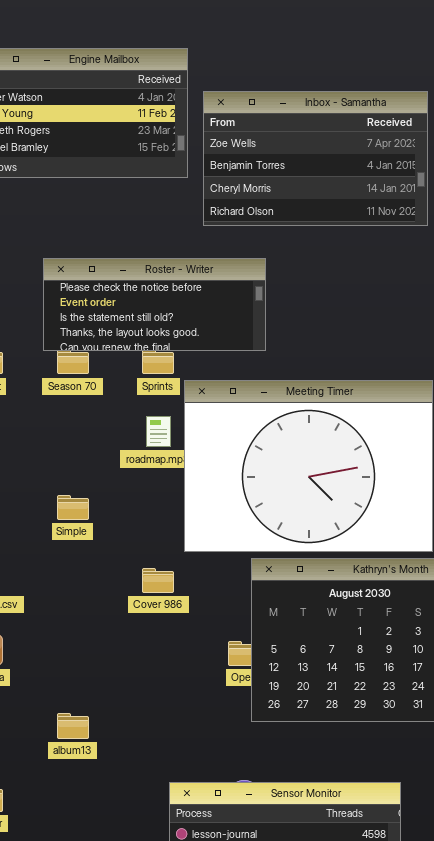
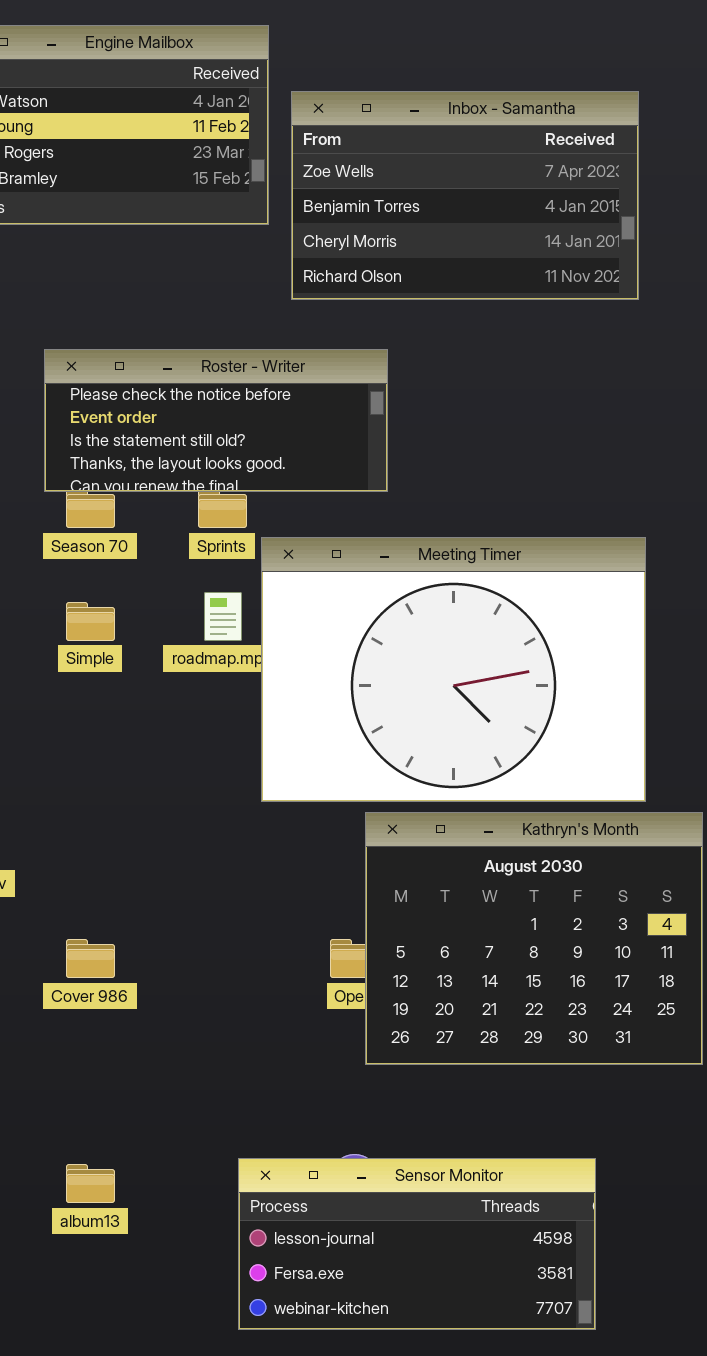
Simple: [57,495,89,520] -> [66,602,115,641], moved
Cover 986: [142,568,174,593] -> [66,939,115,978], moved
album13: [57,713,89,739] -> [66,1164,115,1203], moved

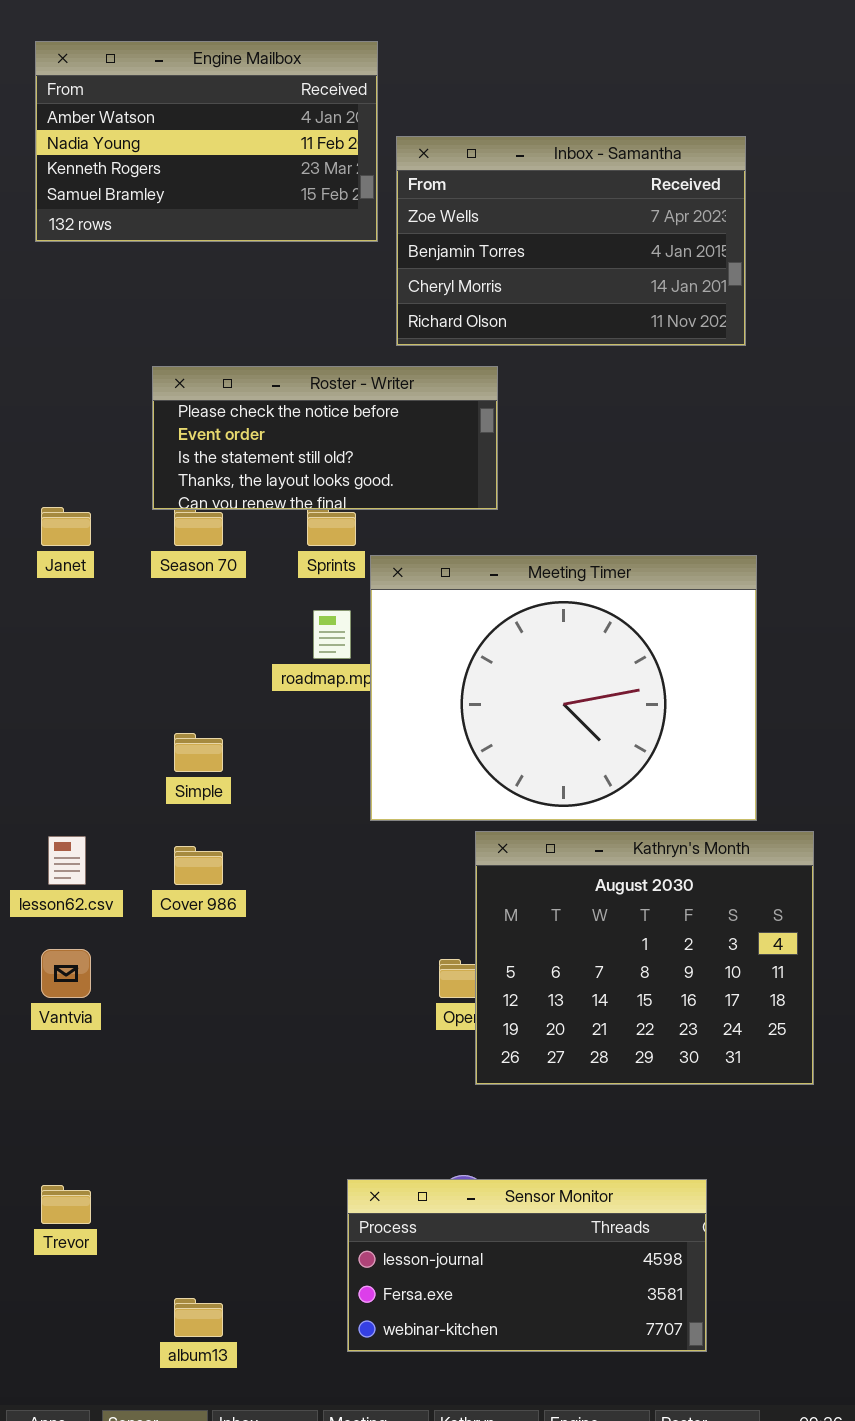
Inbox - Samantha: [291,91,639,300] -> [396,136,746,346], moved
Simple: [66,602,115,641] -> [174,733,223,772], moved
Cover 986: [66,939,115,978] -> [174,846,223,885], moved
album13: [66,1164,115,1203] -> [174,1298,223,1337], moved

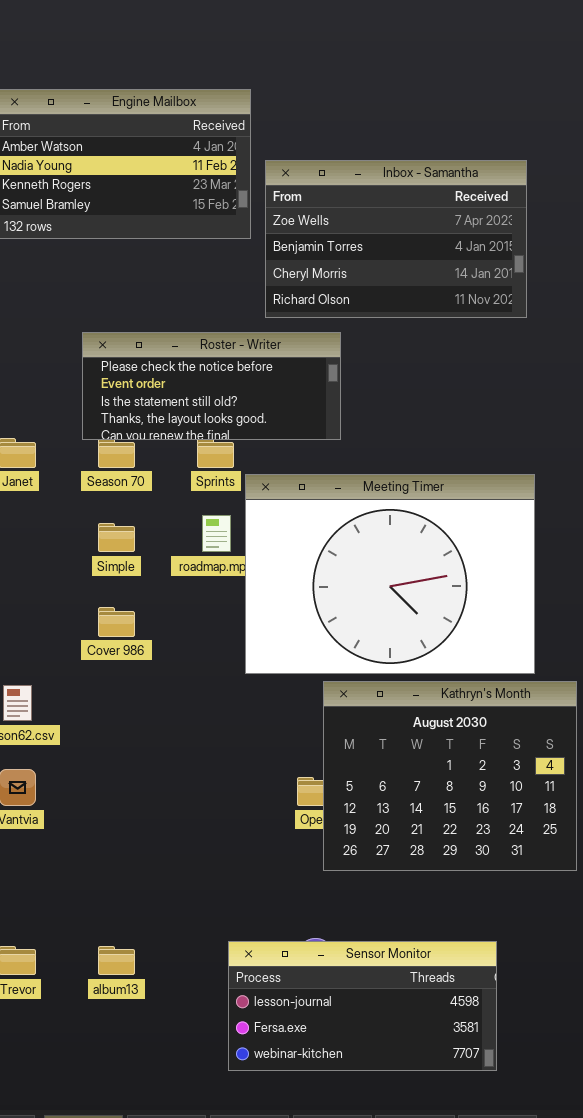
Simple: [174,733,223,772] -> [98,523,135,552], moved
Cover 986: [174,846,223,885] -> [98,607,135,637], moved
album13: [174,1298,223,1337] -> [98,946,135,975], moved

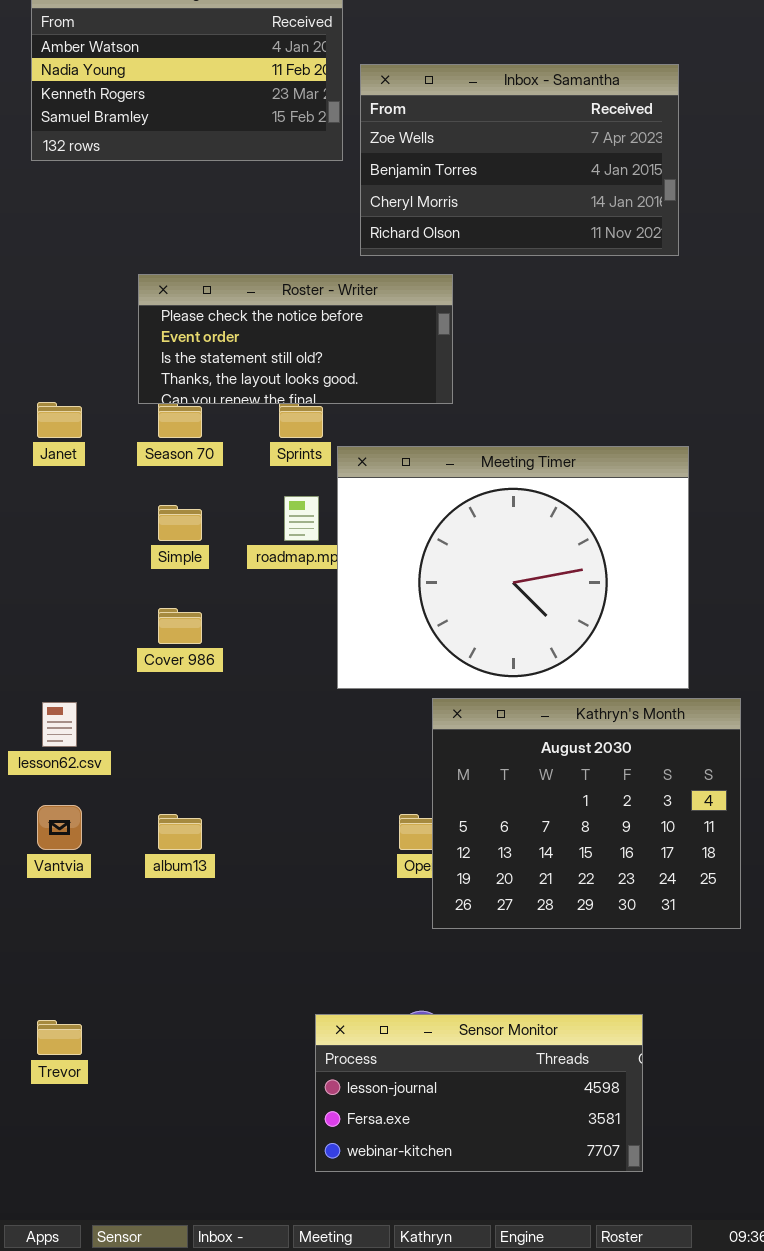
album13: [98,946,135,975] -> [158,814,202,850], moved

